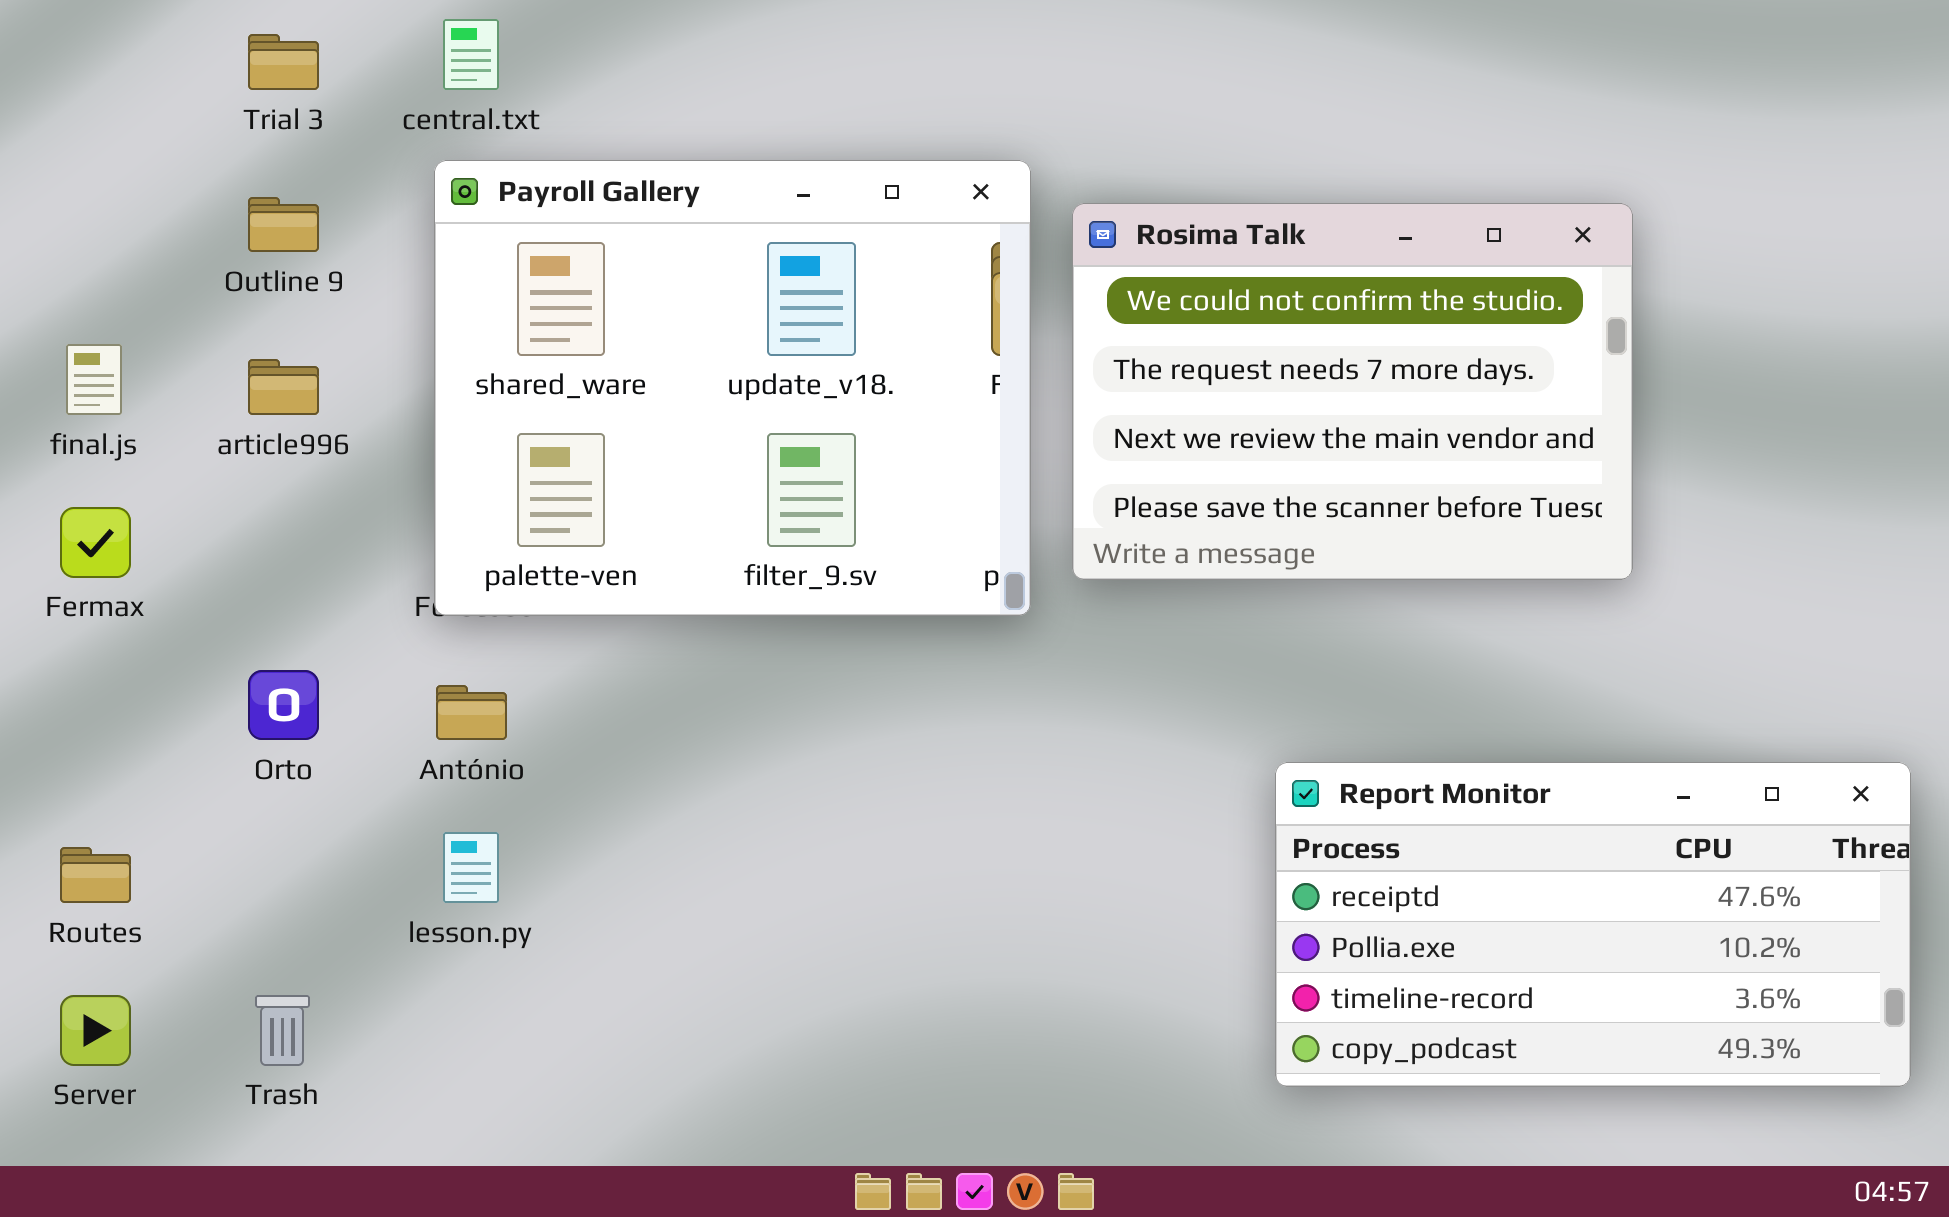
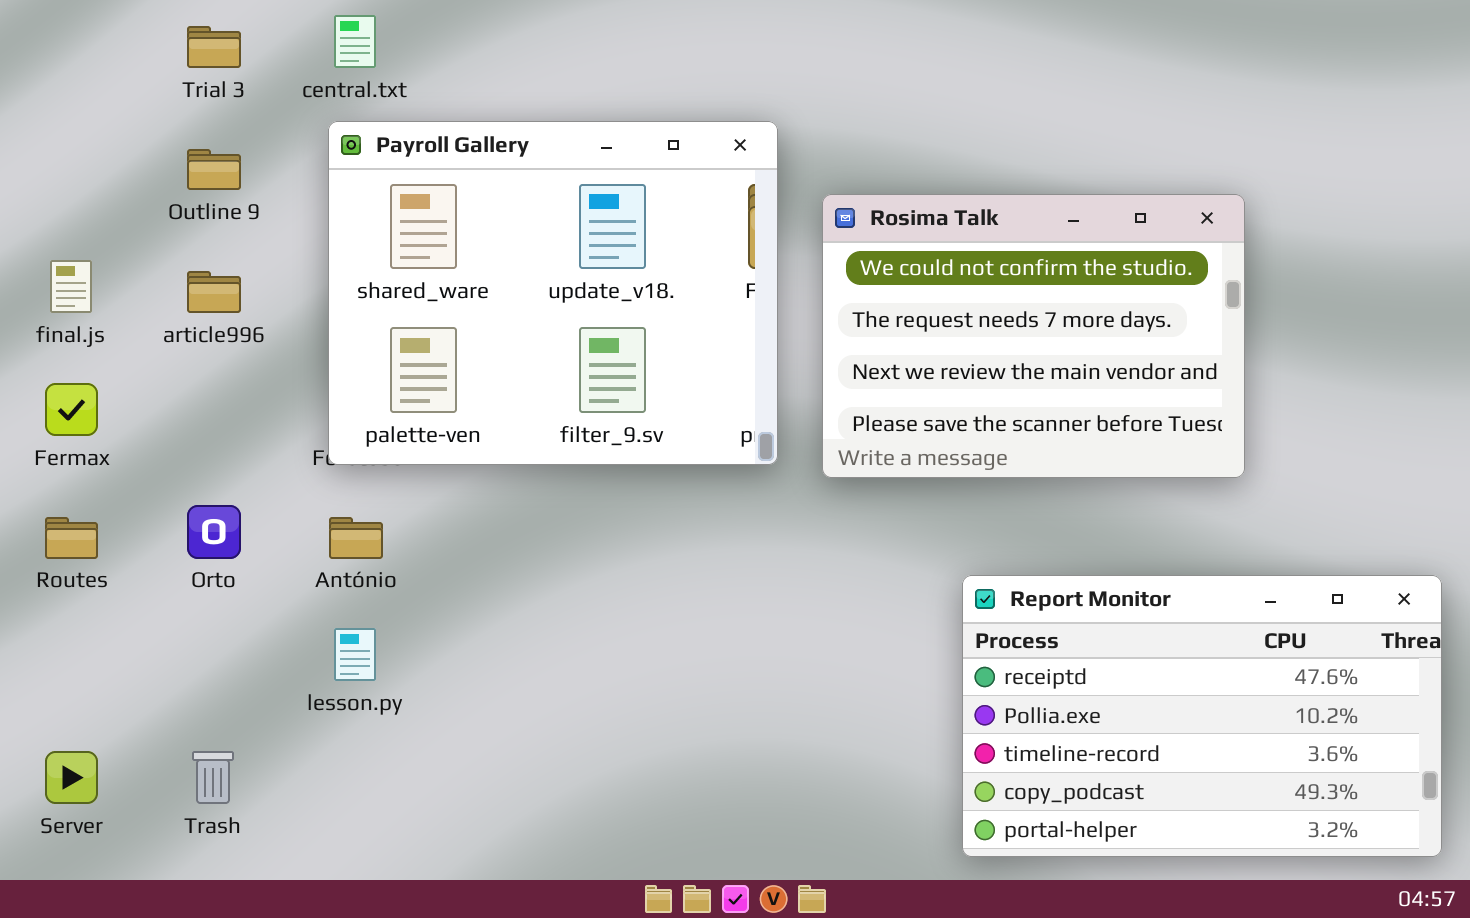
Rosima Talk: [1072,203,1633,580] -> [822,194,1245,478], moved
Report Monitor: [1275,762,1911,1087] -> [962,575,1442,857], resized
Routes: [60,847,131,903] -> [45,517,98,559], moved

